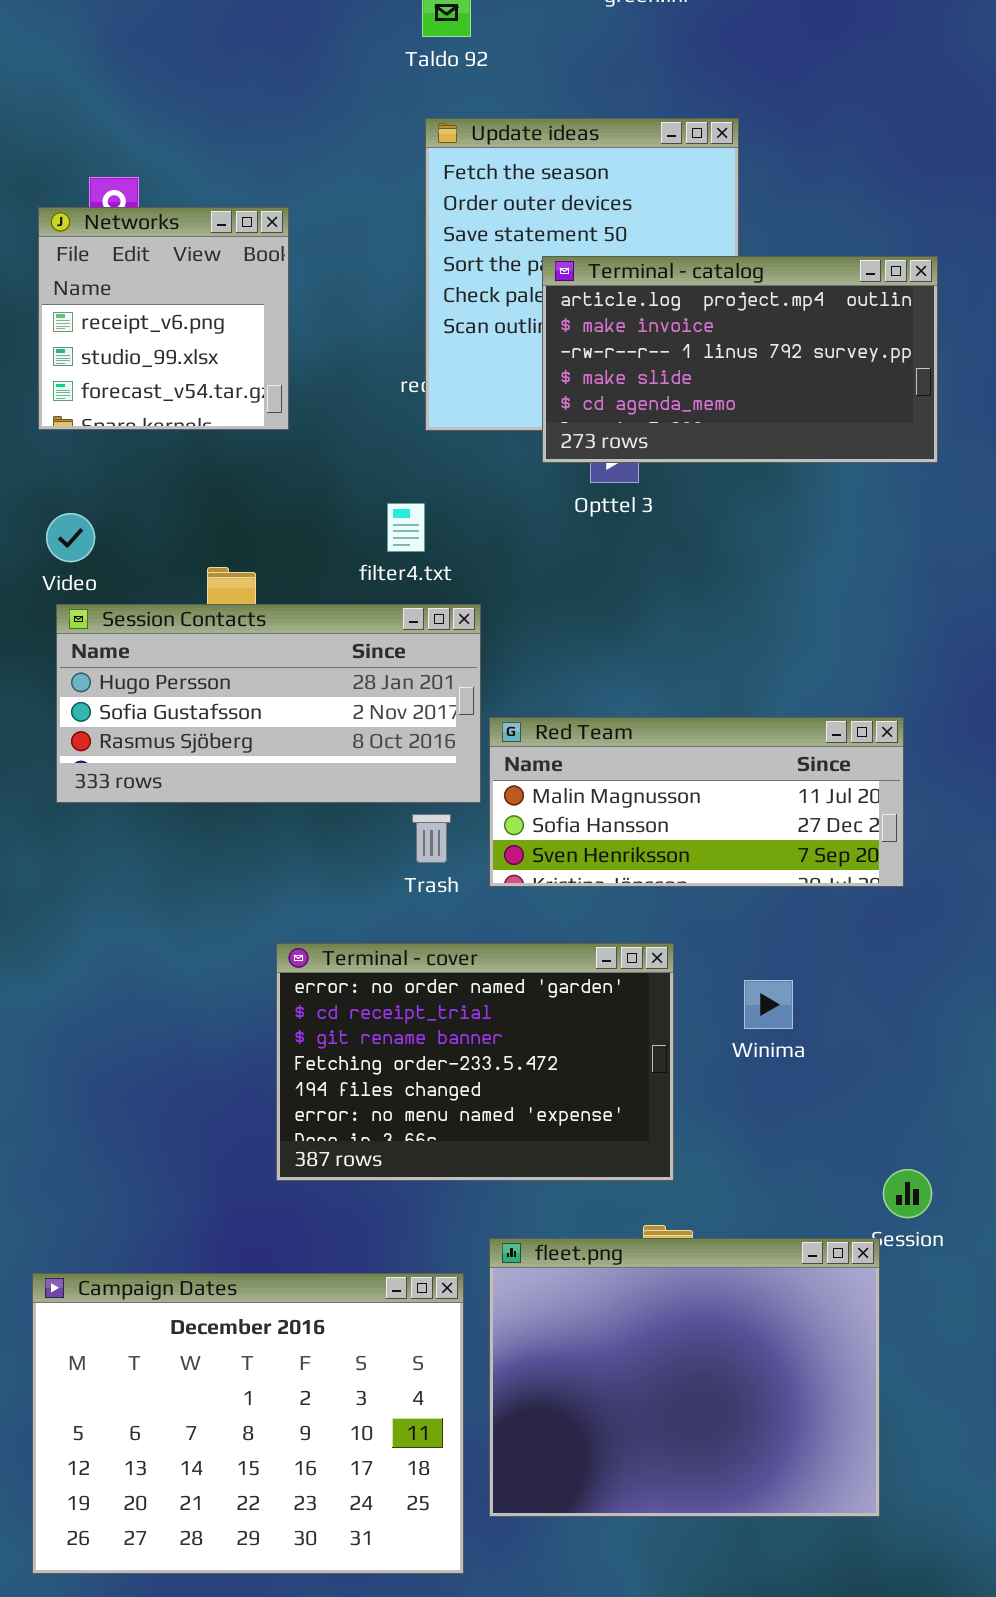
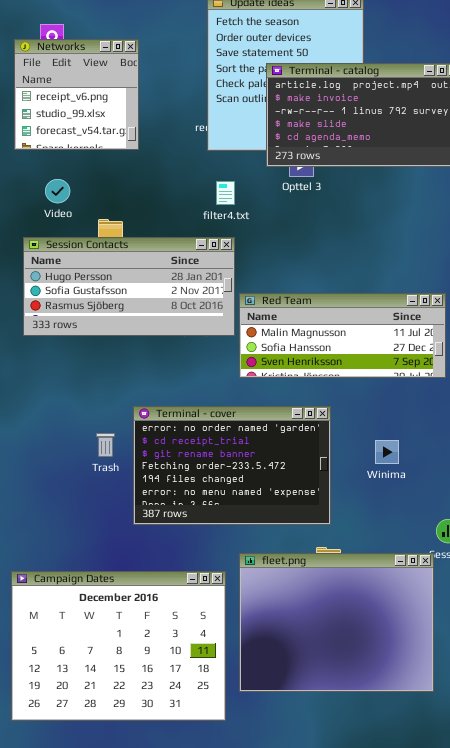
filter4.txt: [387,503,425,552] -> [216,181,235,205], moved
Video: [46,513,95,562] -> [45,179,70,203], moved
Trash: [412,814,451,863] -> [96,433,115,457], moved
Winima: [744,980,793,1029] -> [375,440,399,464], moved

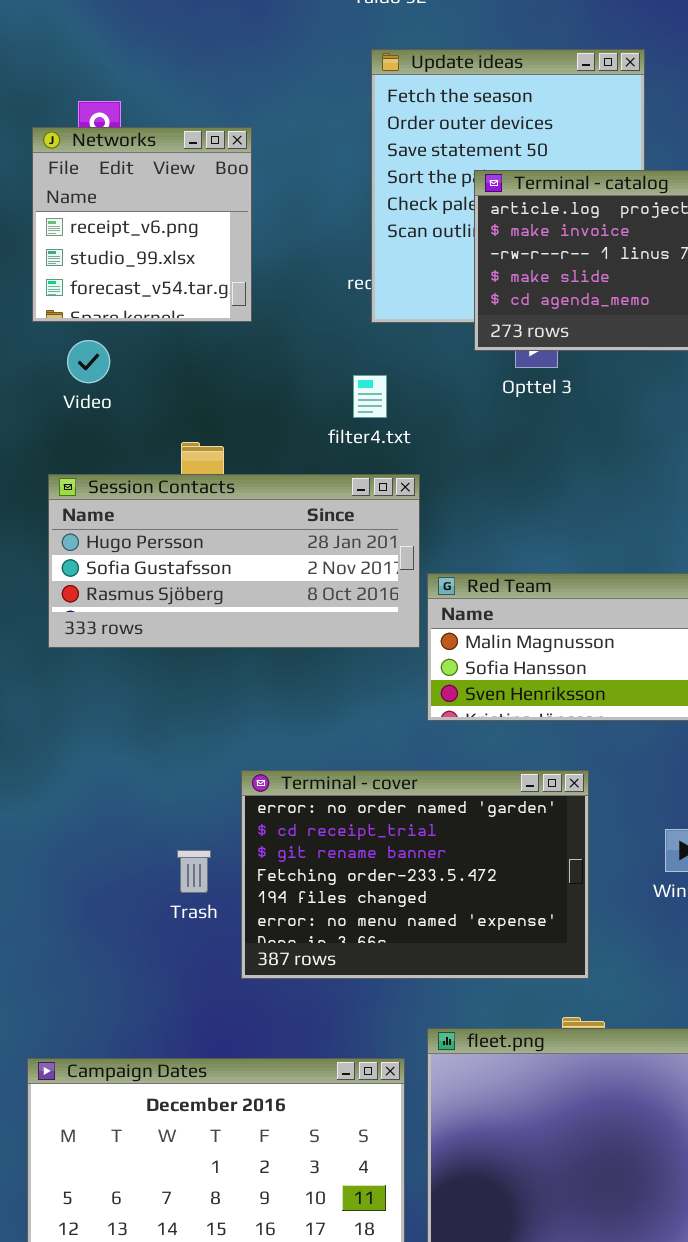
Video: [45,179,70,203] -> [67,340,110,383], moved
filter4.txt: [216,181,235,205] -> [353,375,387,418], moved
Trash: [96,433,115,457] -> [177,850,211,893], moved

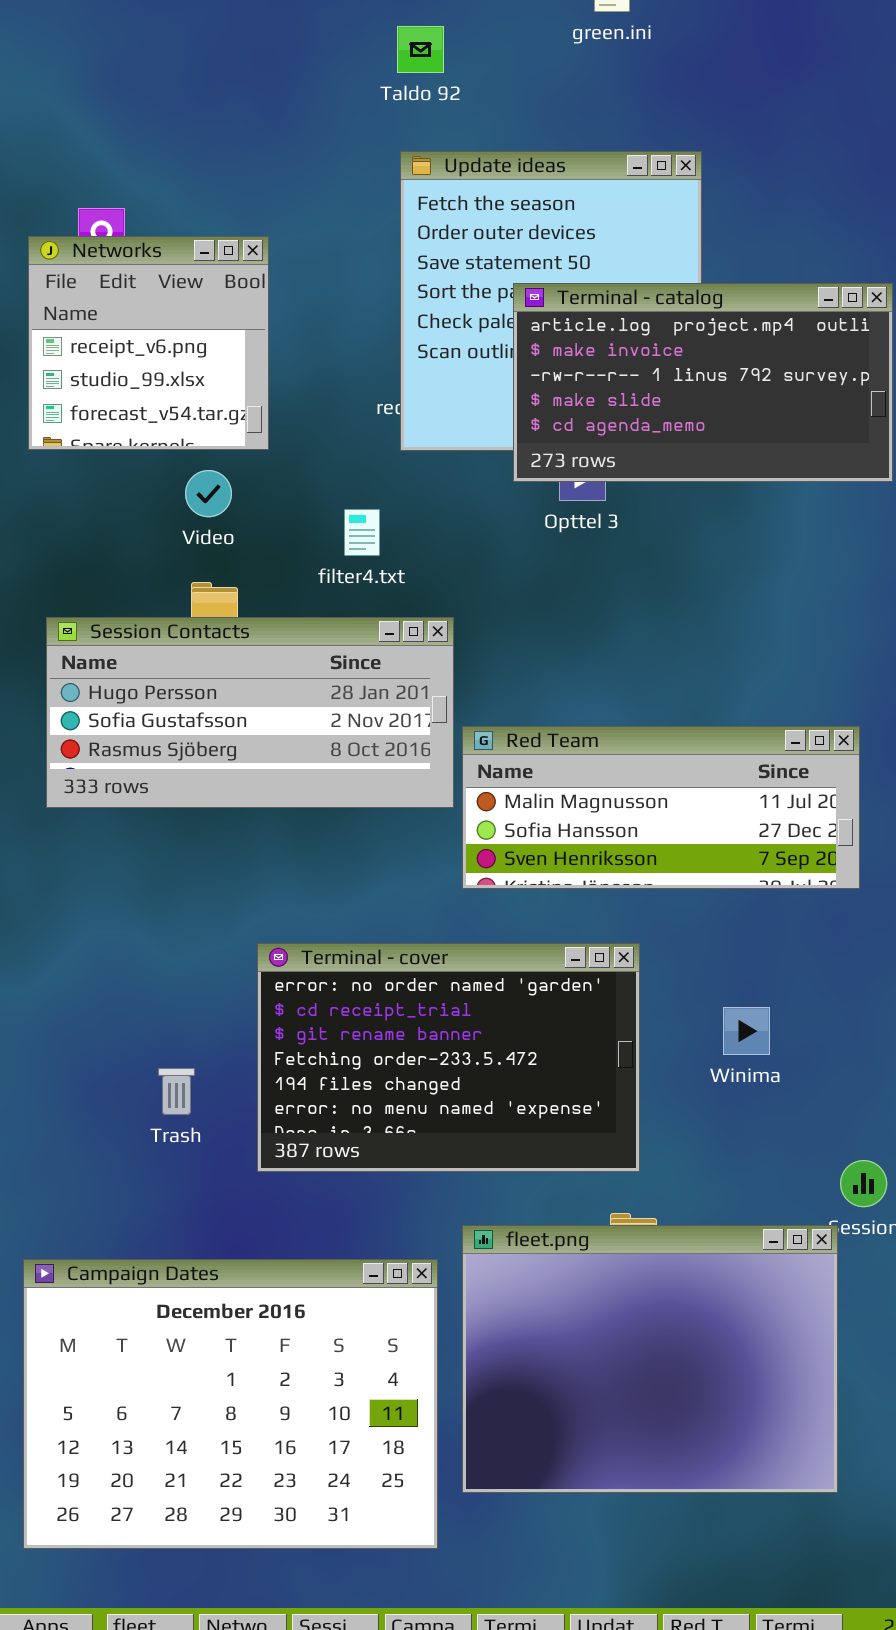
Video: [67,340,110,383] -> [185,470,232,517], moved
filter4.txt: [353,375,387,418] -> [344,509,380,556], moved
Trash: [177,850,211,893] -> [158,1068,195,1115], moved

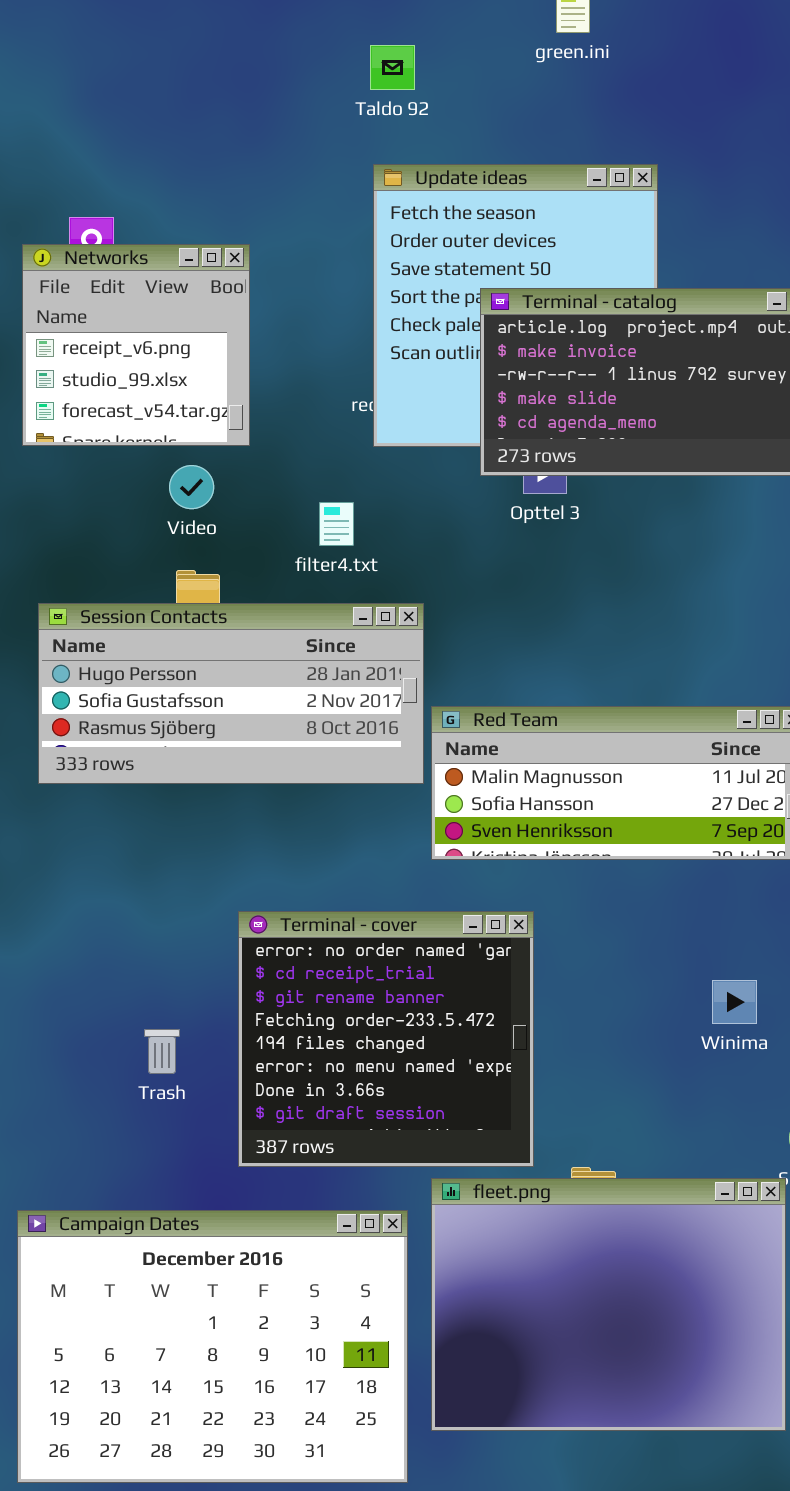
Terminal - cover: [257,943,640,1172] -> [238,911,534,1167], resized
Winima: [723,1007,770,1055] -> [712,980,757,1024], moved

